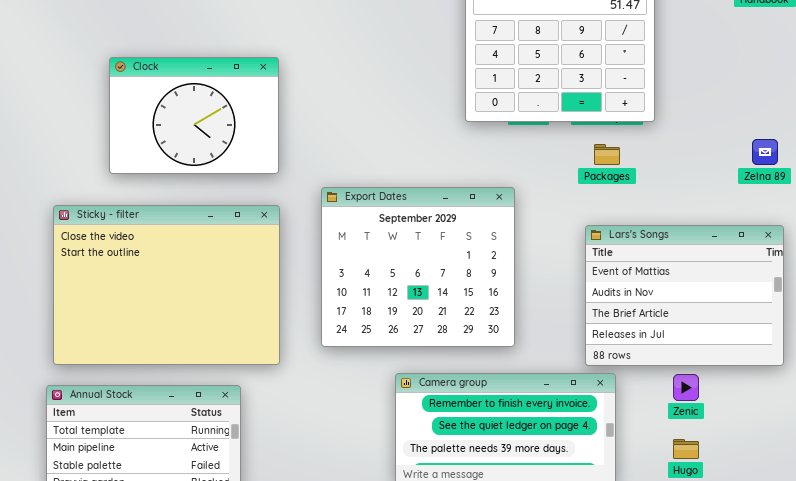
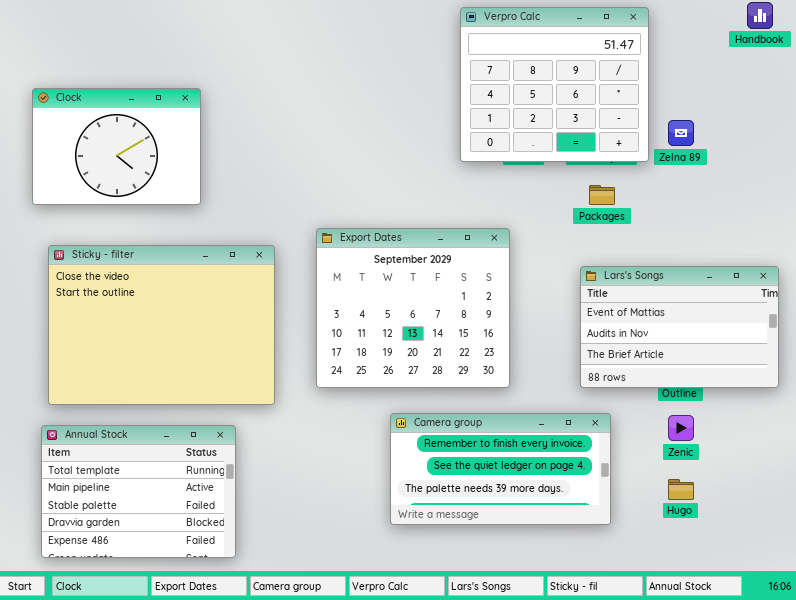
Clock: [109,57,279,174] -> [32,88,201,205], moved
Zelna 89: [752,139,778,165] -> [668,120,694,146], moved
Lars's Songs: [585,225,784,366] -> [580,266,779,388], resized

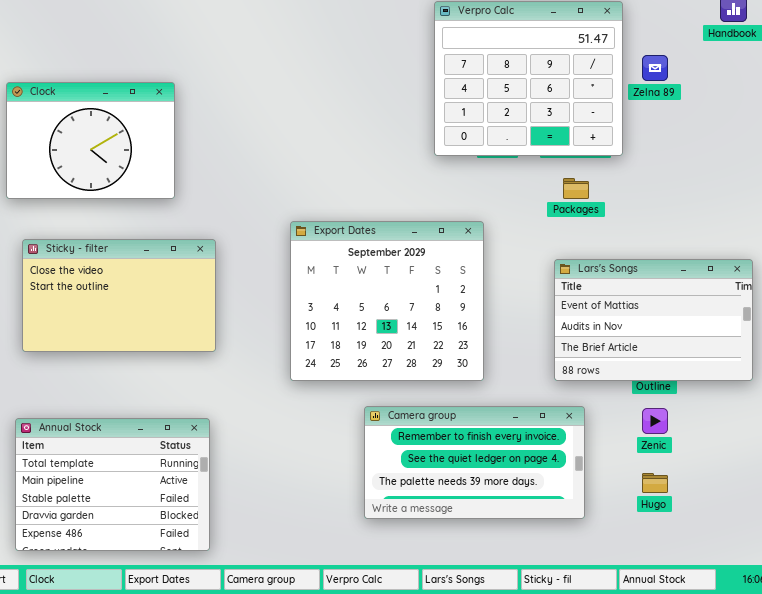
Zelna 89: [668,120,694,146] -> [642,55,668,81], moved
Sticky - filter: [48,245,275,405] -> [22,239,216,352], resized

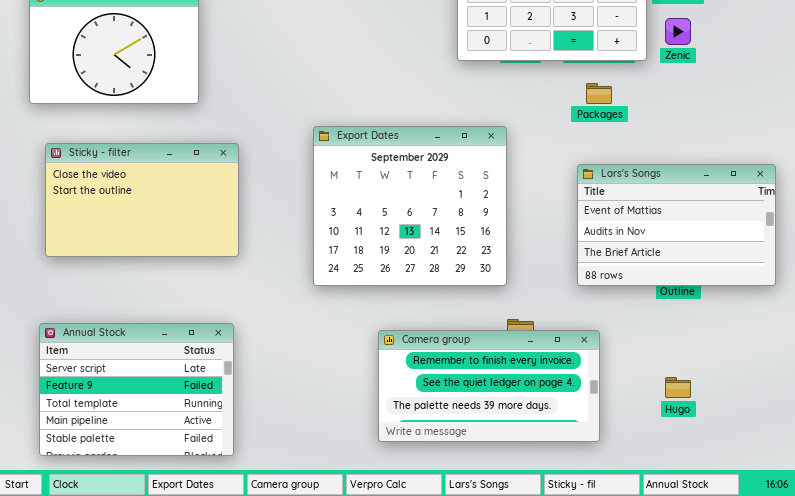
Camera group: [364,406,585,519] -> [378,330,600,442], moved
Zenic: [642,408,668,434] -> [665,18,691,45], moved
Annual Stock: [15,418,210,551] -> [39,323,234,456], scrolled up 2 rows

